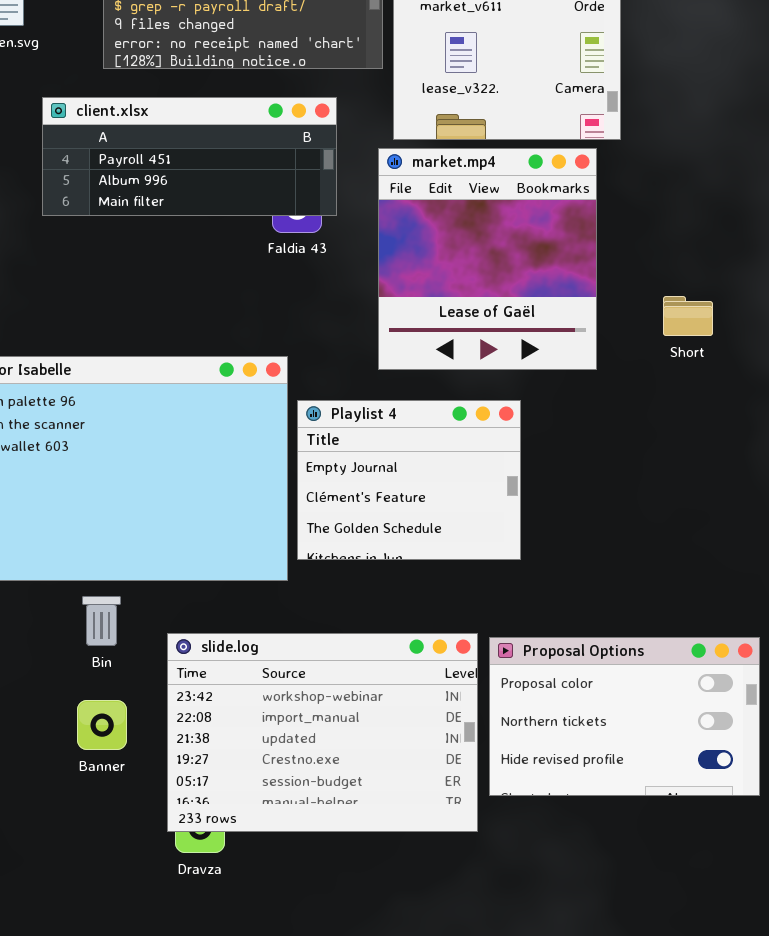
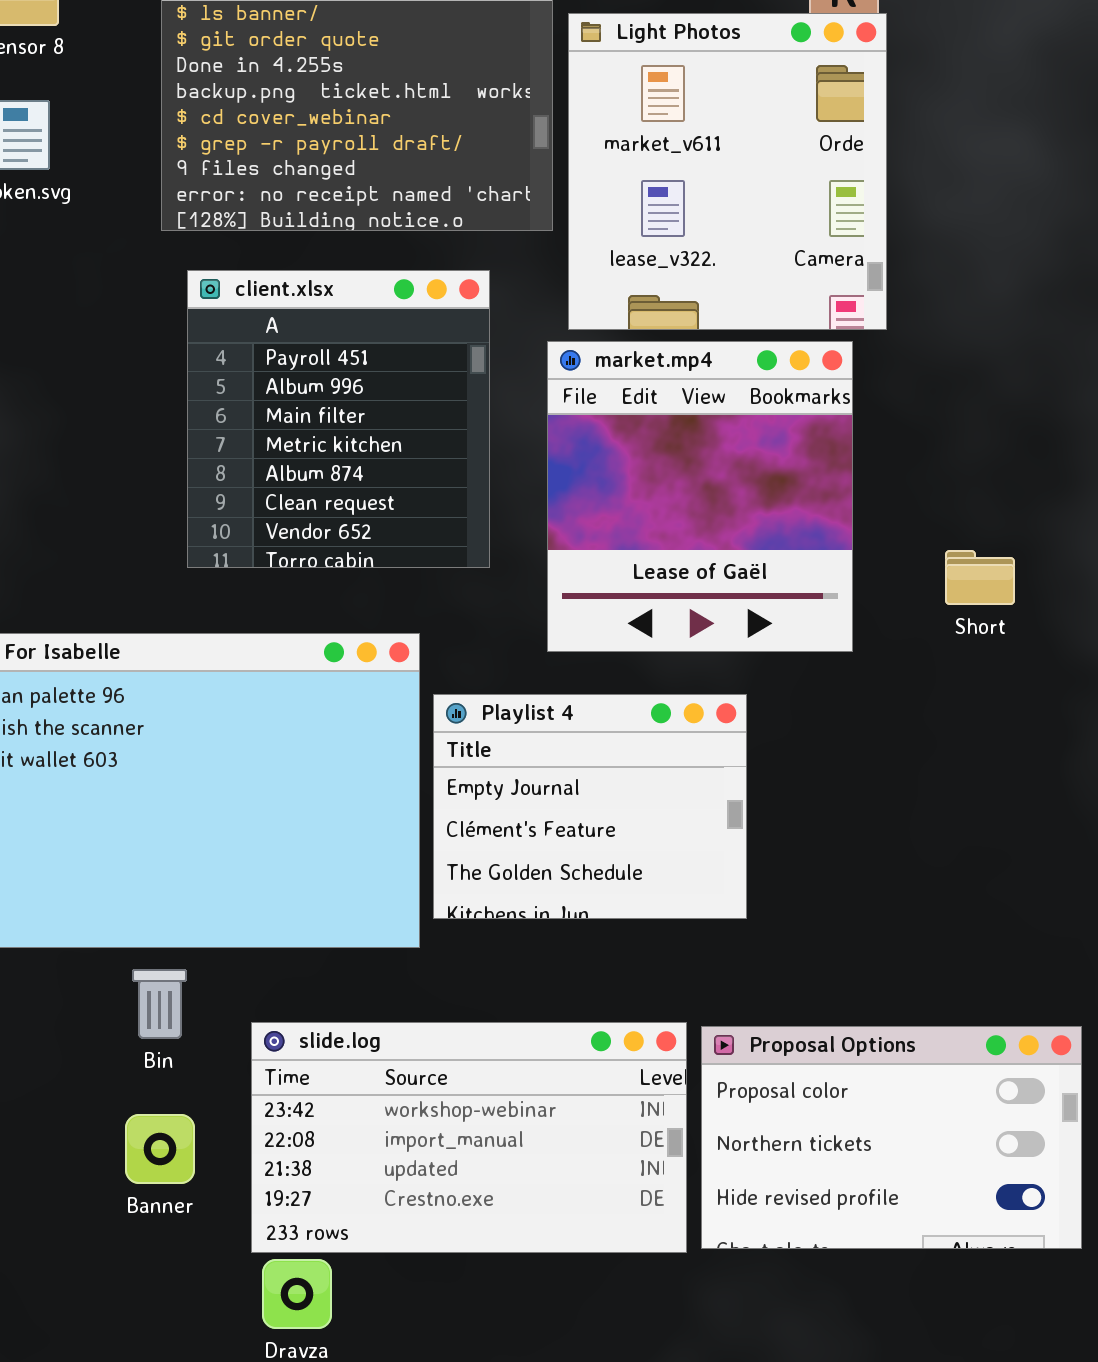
client.xlsx: [42,97,337,216] -> [187,270,490,568], resized
slide.log: [167,633,478,832] -> [251,1022,687,1253], resized

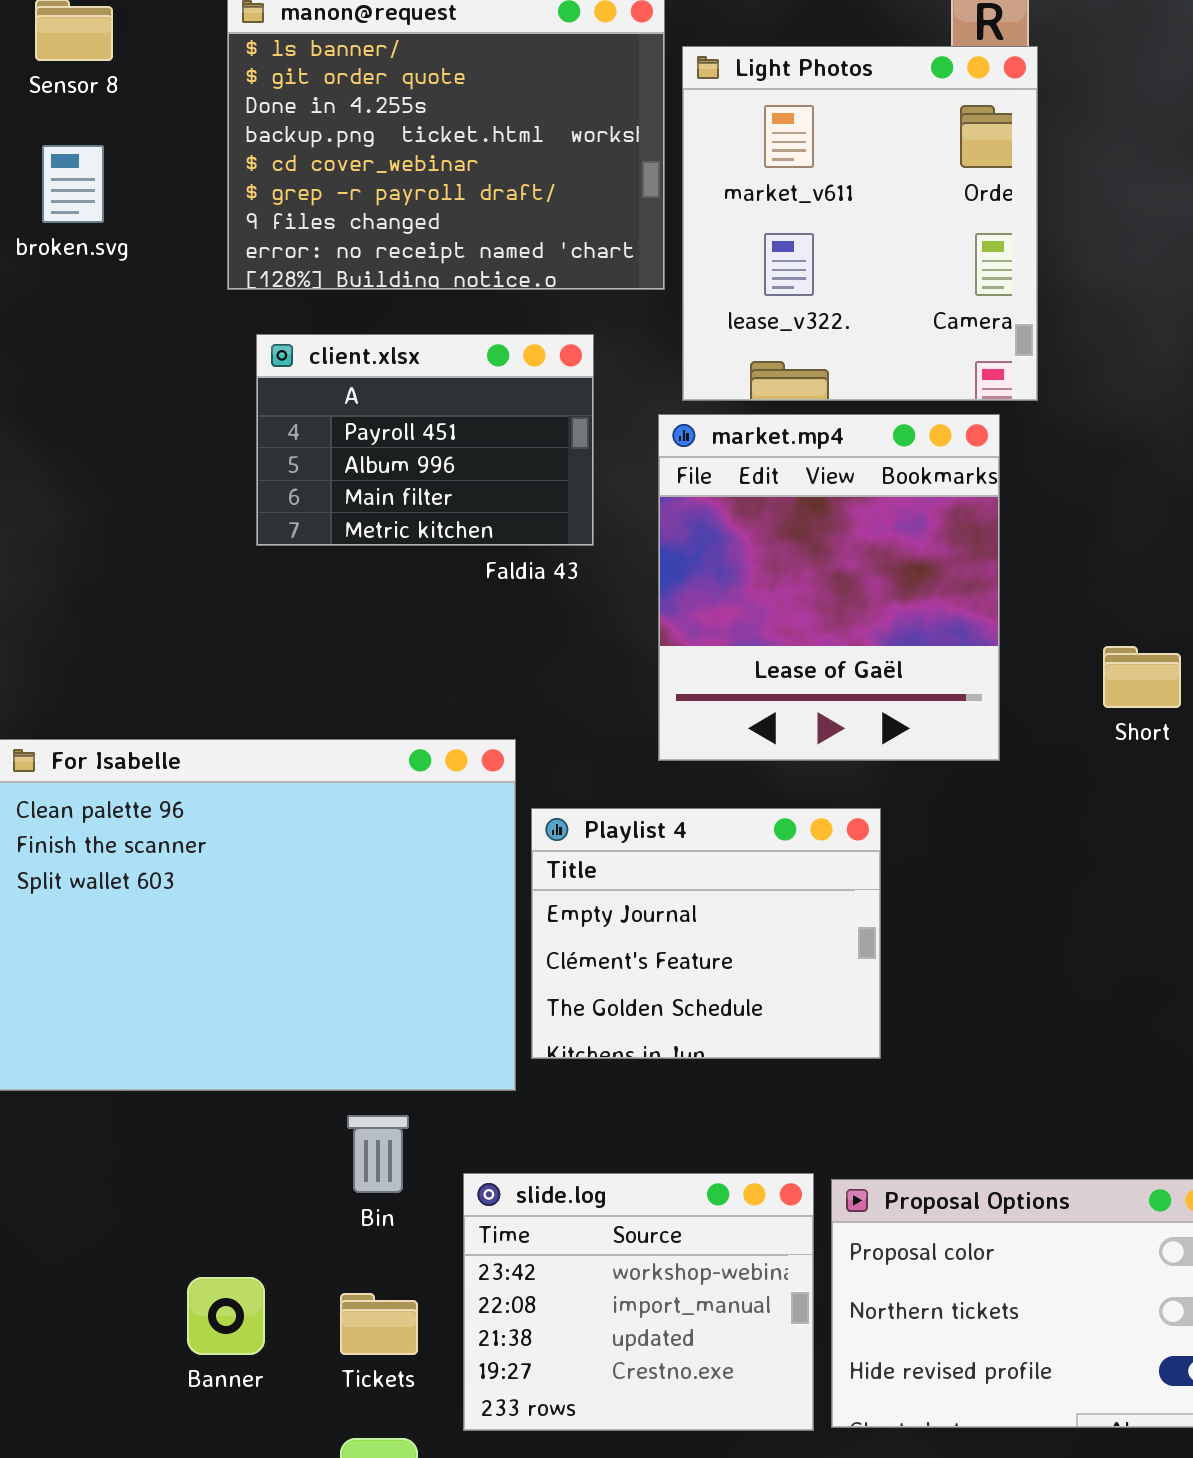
client.xlsx: [187,270,490,568] -> [256,334,594,546], resized
Bin: [132,969,187,1039] -> [347,1115,409,1193], moved
slide.log: [251,1022,687,1253] -> [463,1173,814,1431], resized

